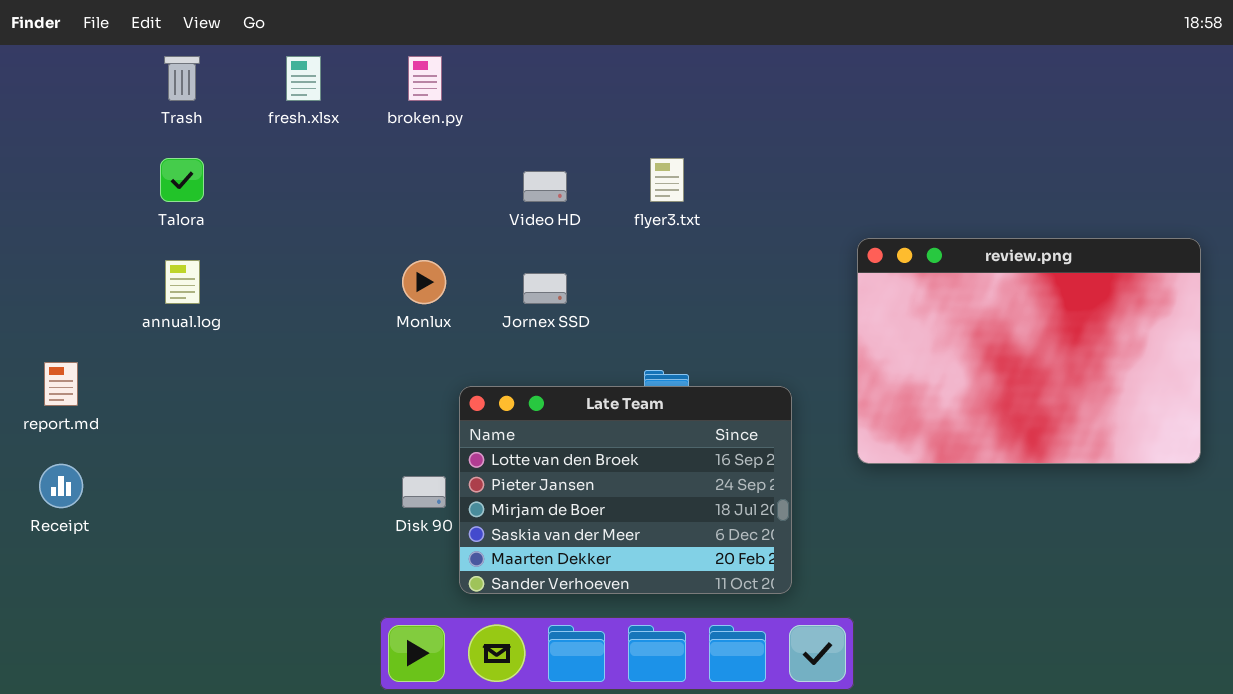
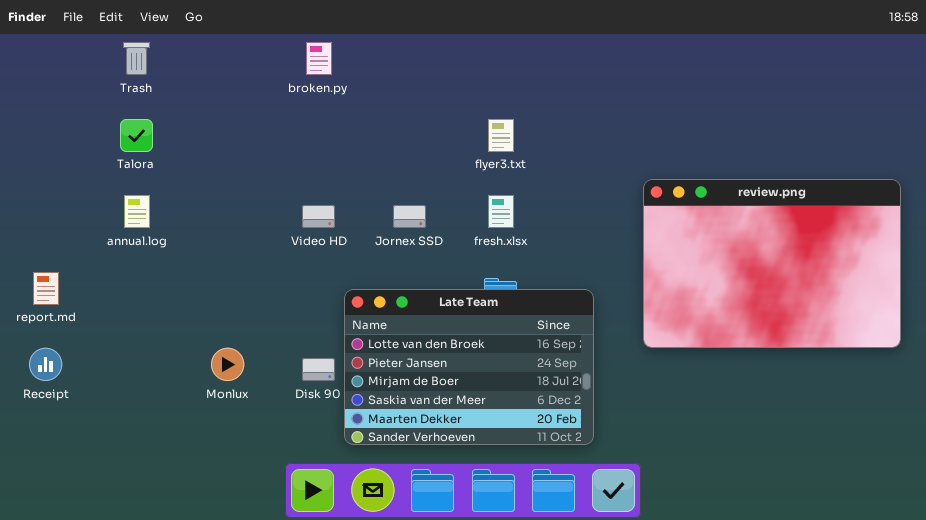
fresh.xlsx: [286,56,321,101] -> [488,195,514,228], moved
Video HD: [523,171,567,202] -> [302,205,335,228], moved
Monlux: [402,260,446,304] -> [211,348,244,381], moved

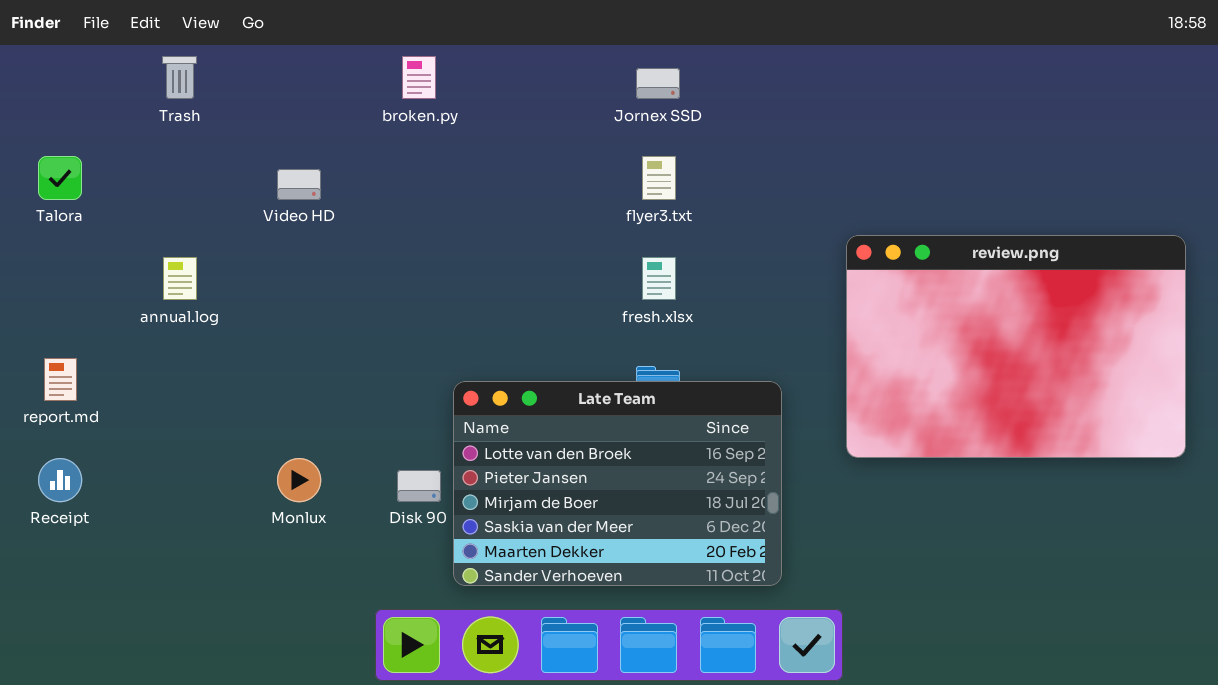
Talora: [120,119,153,152] -> [38,156,82,200], moved
Video HD: [302,205,335,228] -> [277,169,321,200], moved
Jornex SSD: [393,205,426,228] -> [636,68,680,99], moved

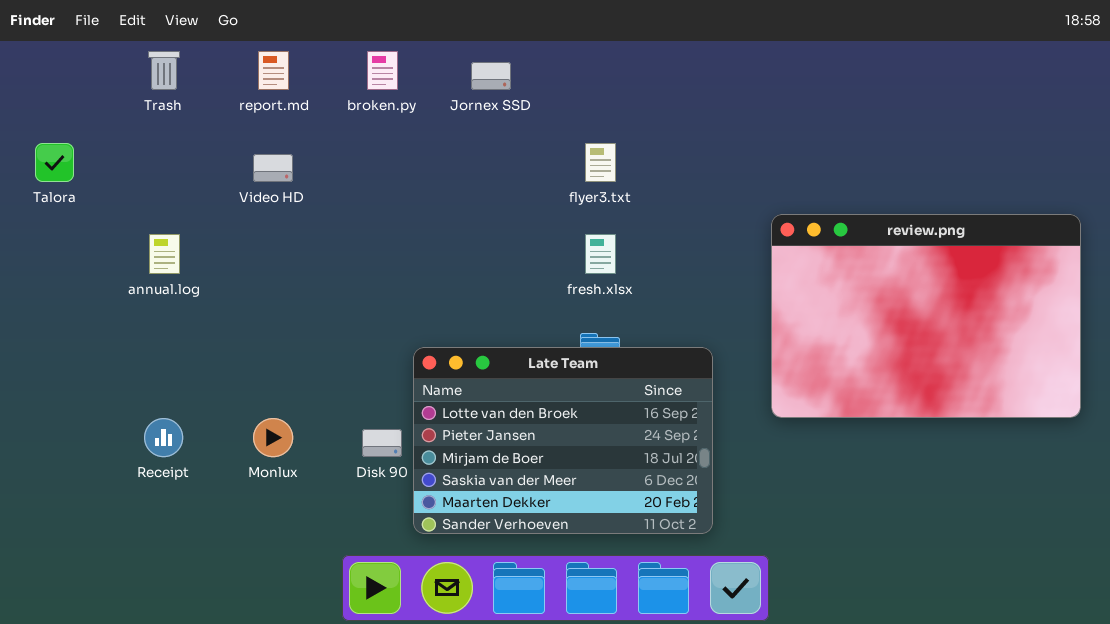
Jornex SSD: [636,68,680,99] -> [471,62,511,90], moved
report.md: [44,358,77,401] -> [258,51,289,90], moved
Receipt: [38,458,82,502] -> [144,418,183,457], moved

